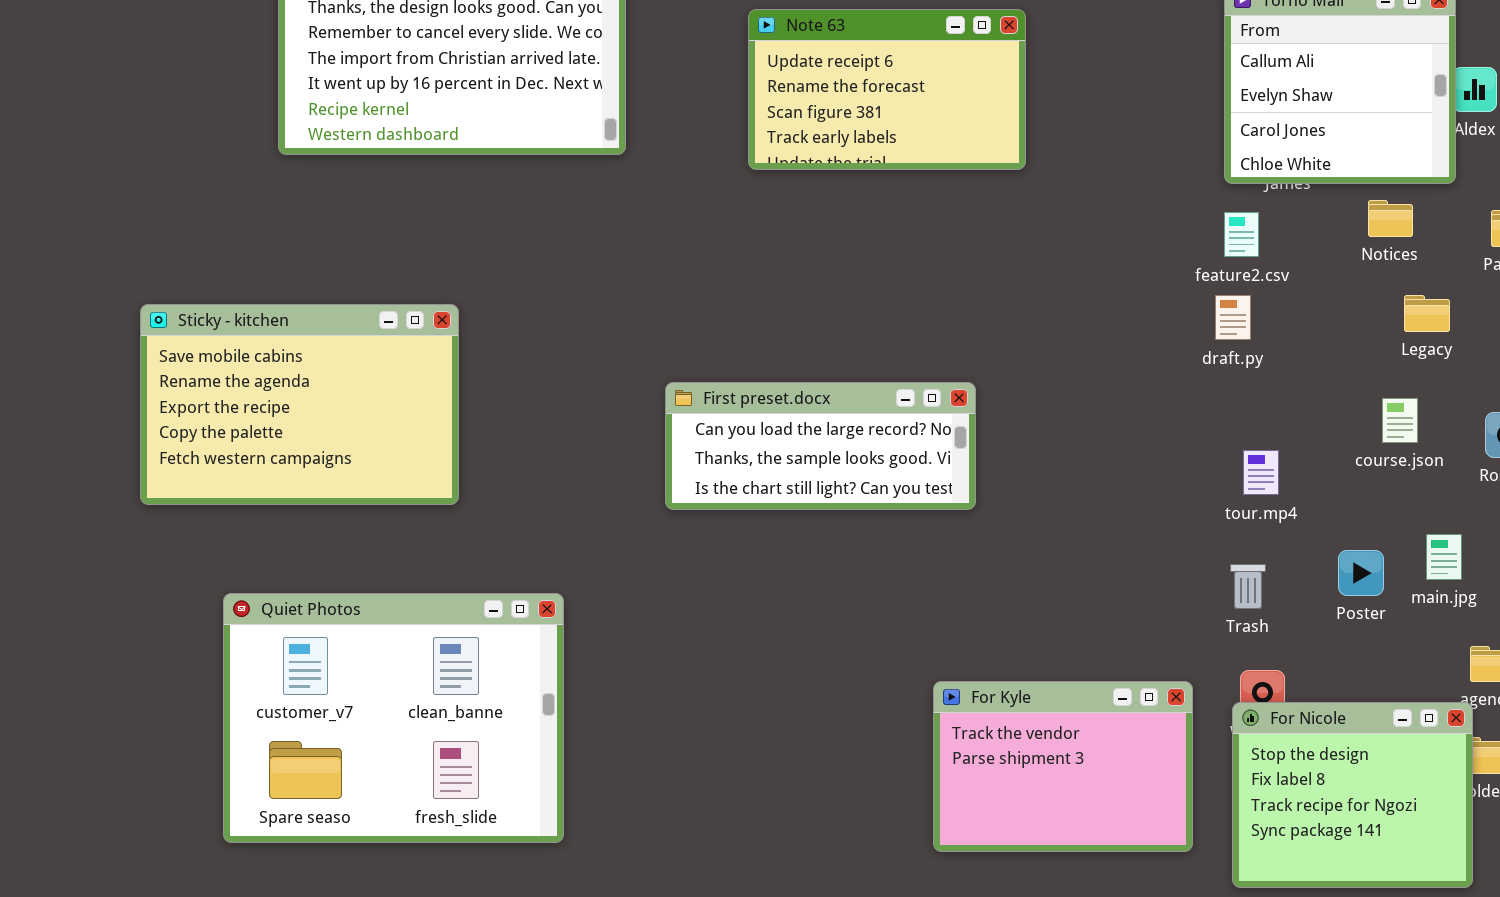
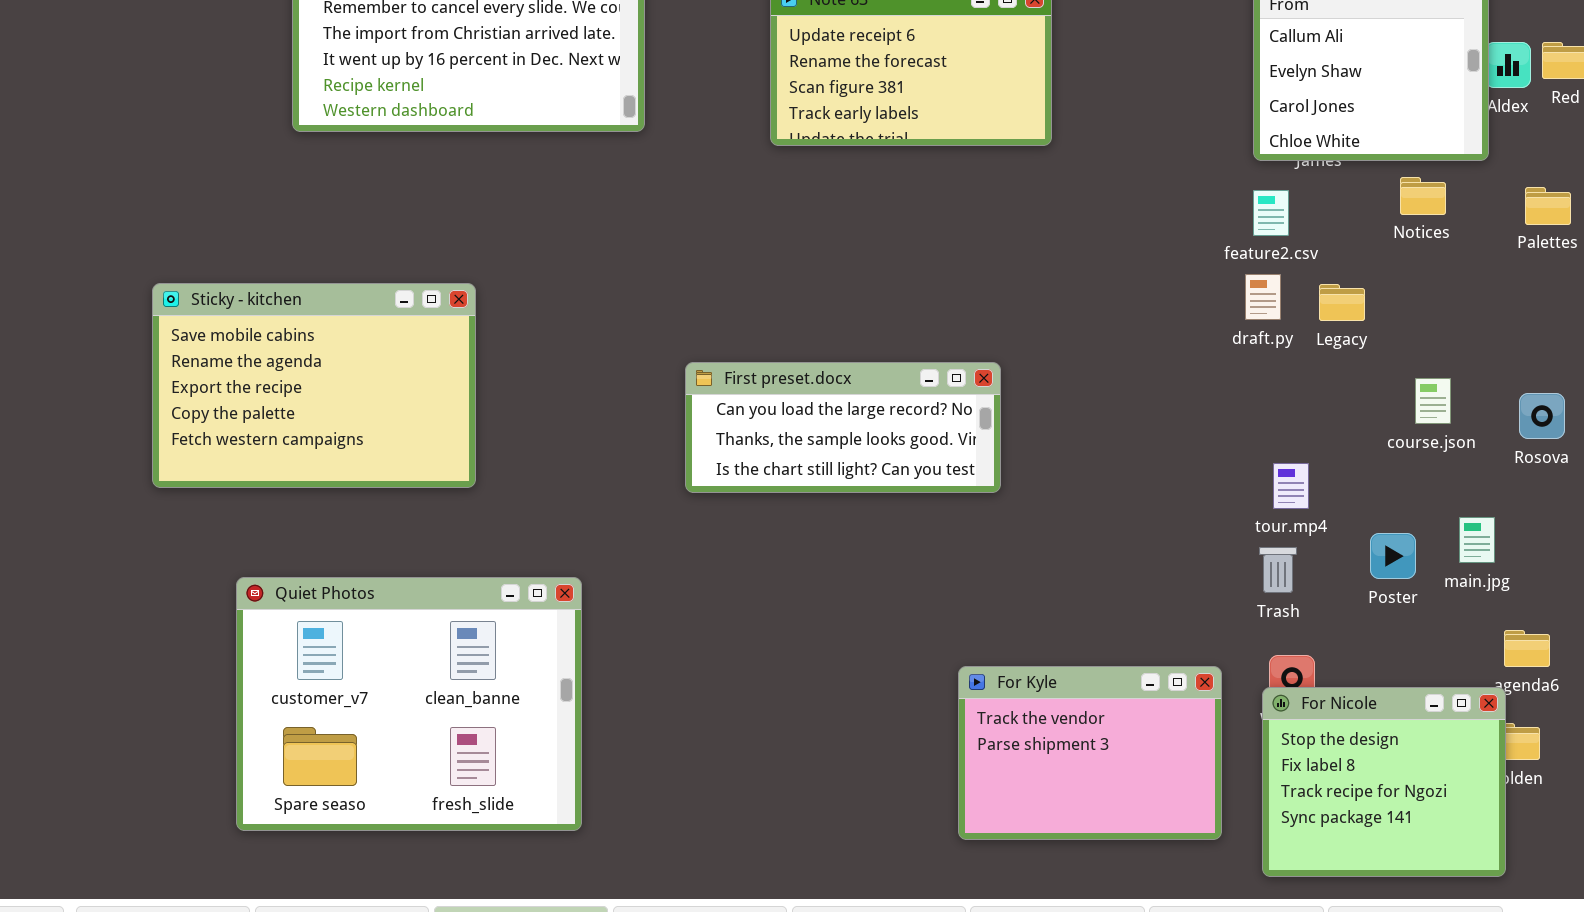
Legacy: [1404,295,1450,332] -> [1319,284,1365,321], moved
tour.mp4: [1243,450,1279,495] -> [1273,463,1309,509], moved

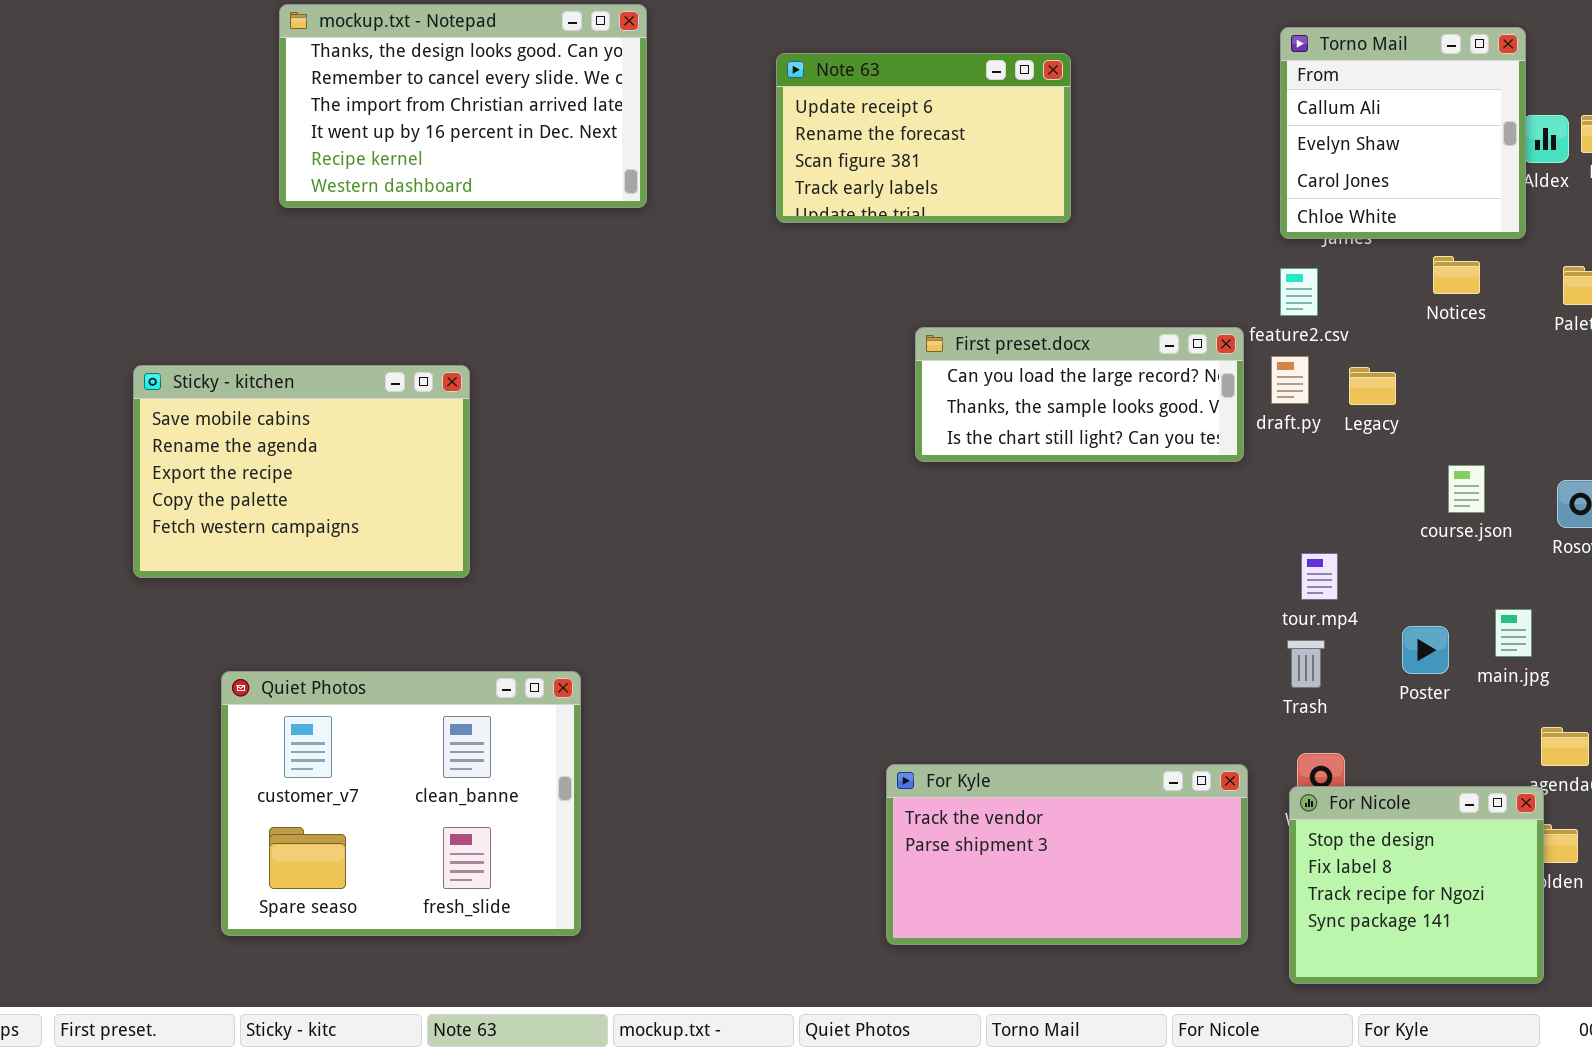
First preset.docx: [685,362,1001,493] -> [915,327,1244,462], moved
For Kyle: [958,666,1222,840] -> [886,764,1248,945], resized

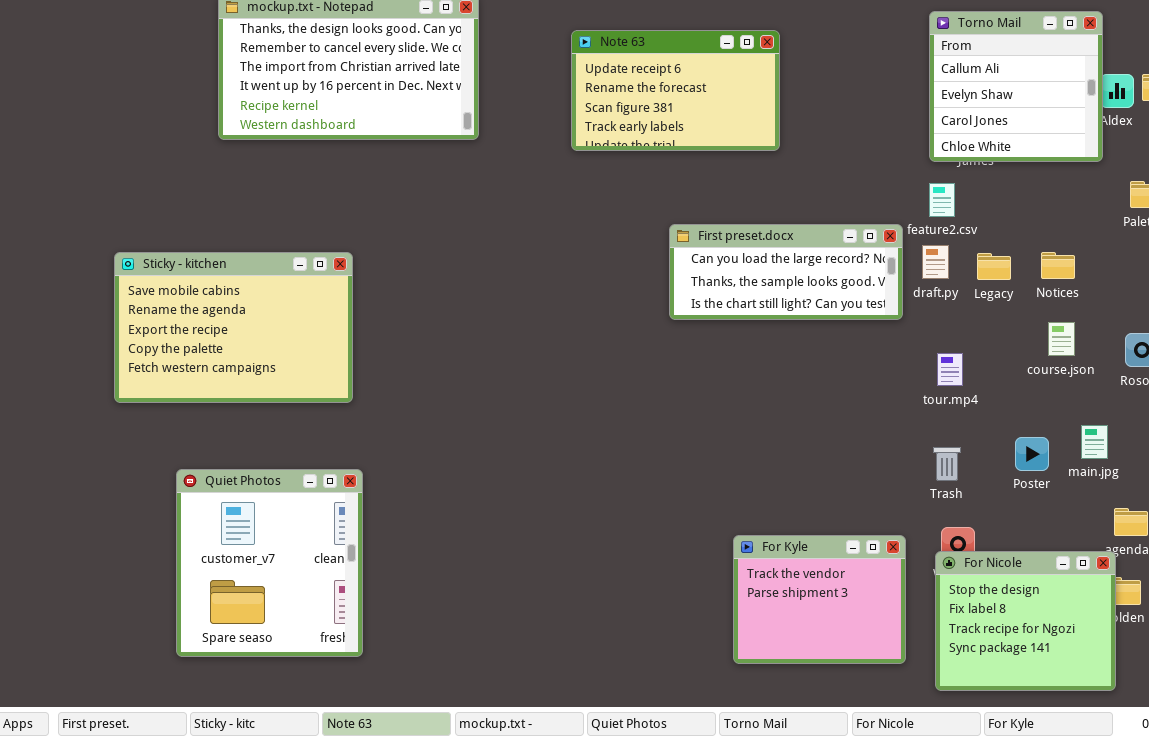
Notices: [1433,256,1480,294] -> [1041,252,1075,279], moved
tour.mp4: [1301,553,1338,600] -> [937,353,963,386], moved
Quiet Photos: [221,671,581,936] -> [176,469,363,657], resized
For Kyle: [886,764,1248,945] -> [733,535,906,664], resized

